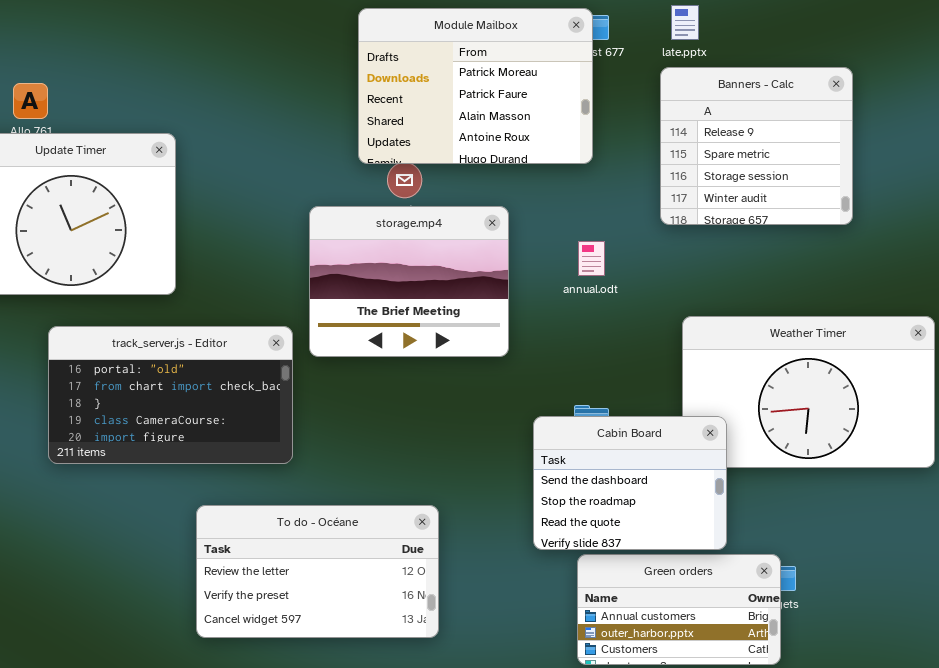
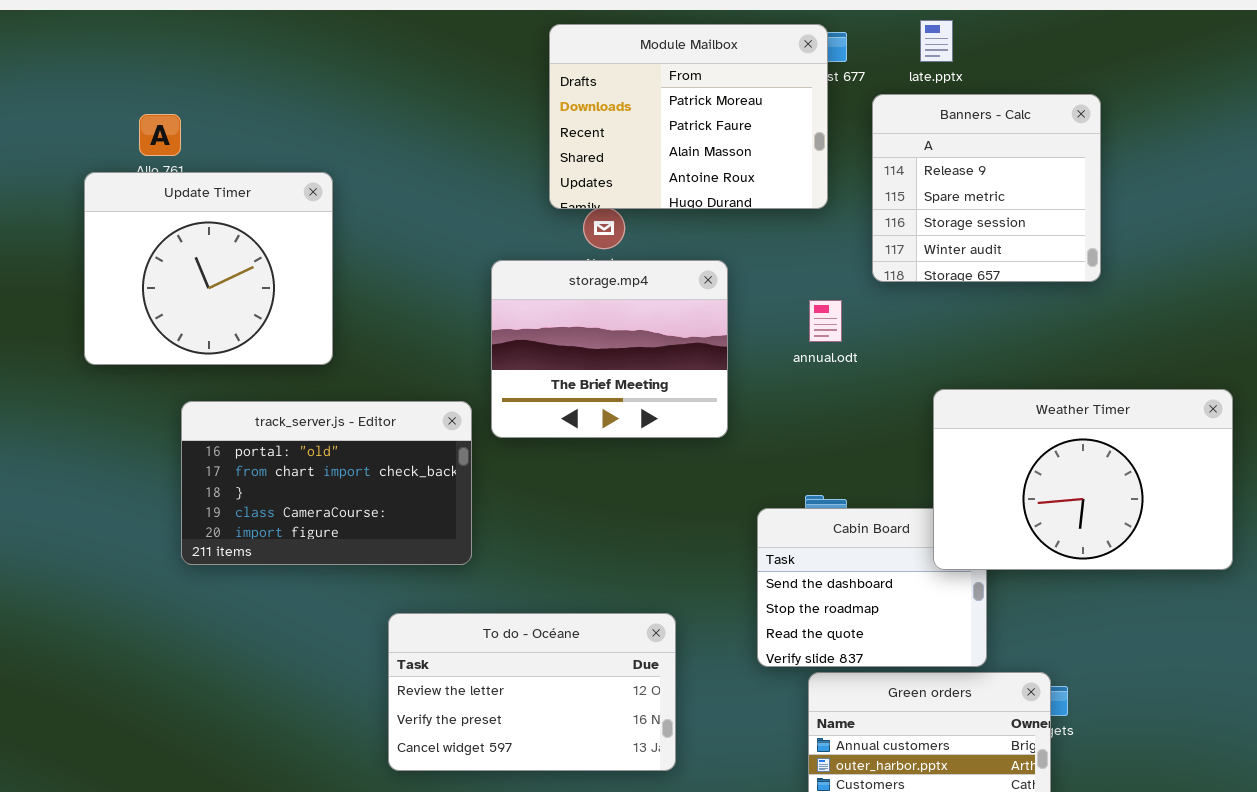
Banners - Calc: [660,67,853,225] -> [872,94,1101,282], moved
Weather Timer: [682,316,935,468] -> [933,389,1233,570], raised
To do - Océane: [196,505,439,638] -> [388,613,676,771], moved

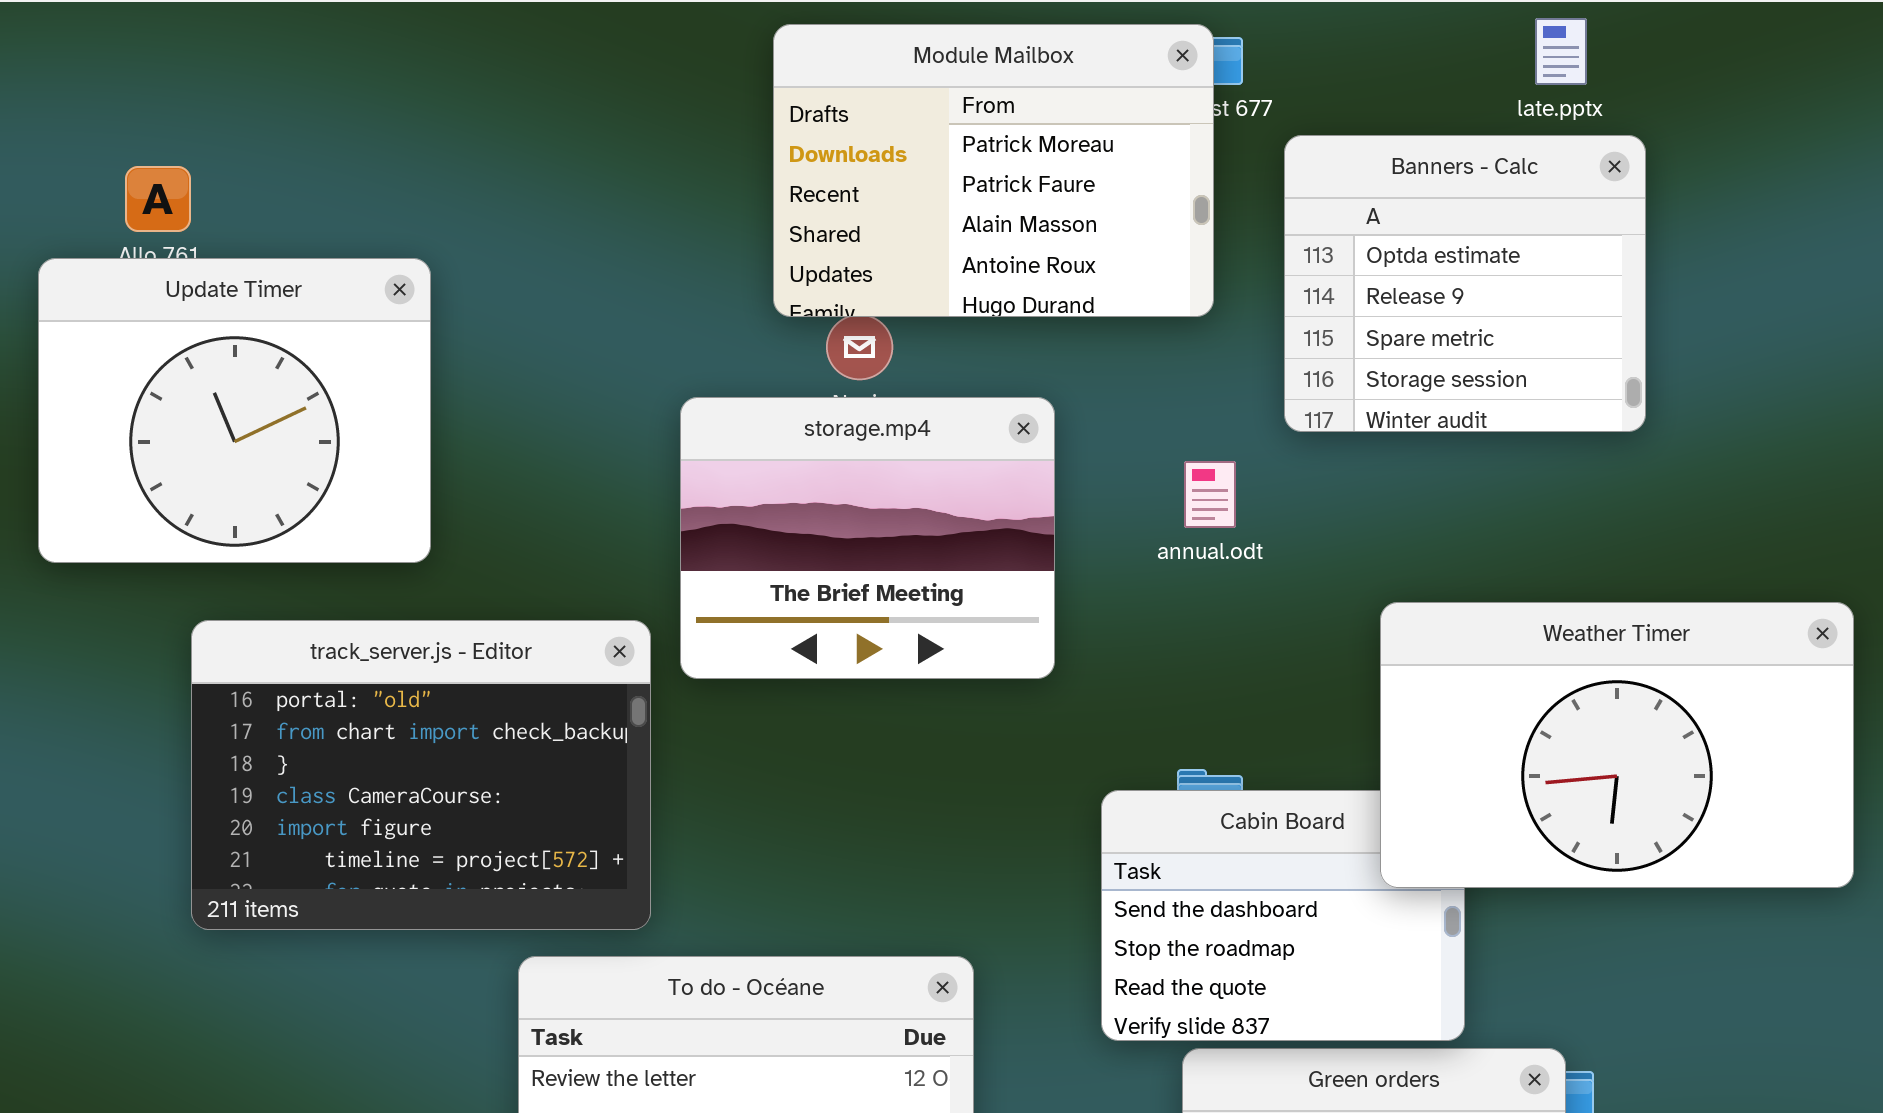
late.pptx: [920,20,953,62] -> [1535,18,1587,85], moved
Banners - Calc: [872,94,1101,282] -> [1284,135,1646,432], scrolled up 1 row
track_server.js - Editor: [181,401,472,565] -> [191,620,651,930], resized

